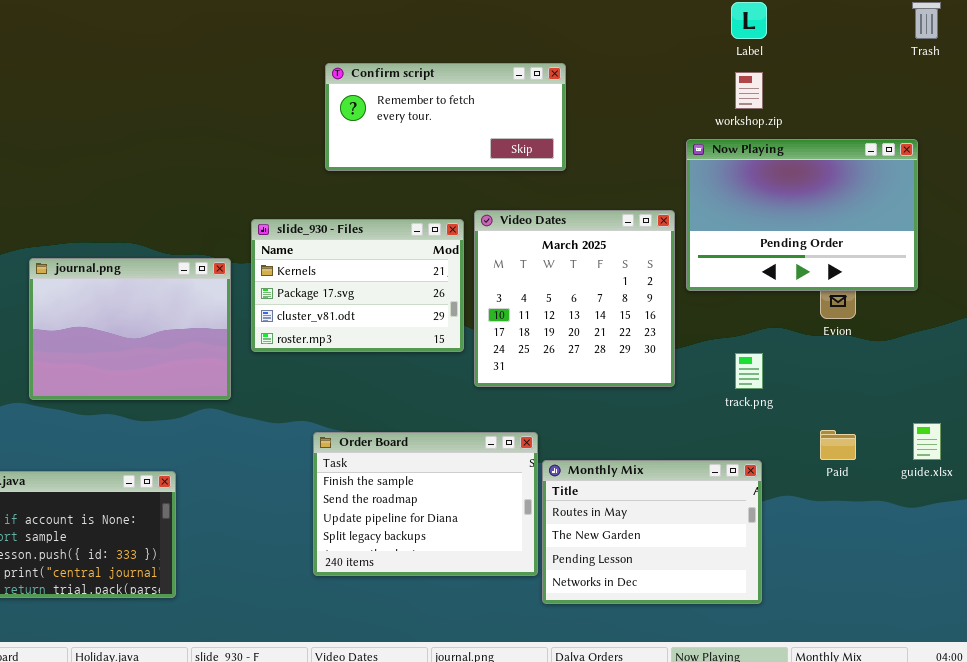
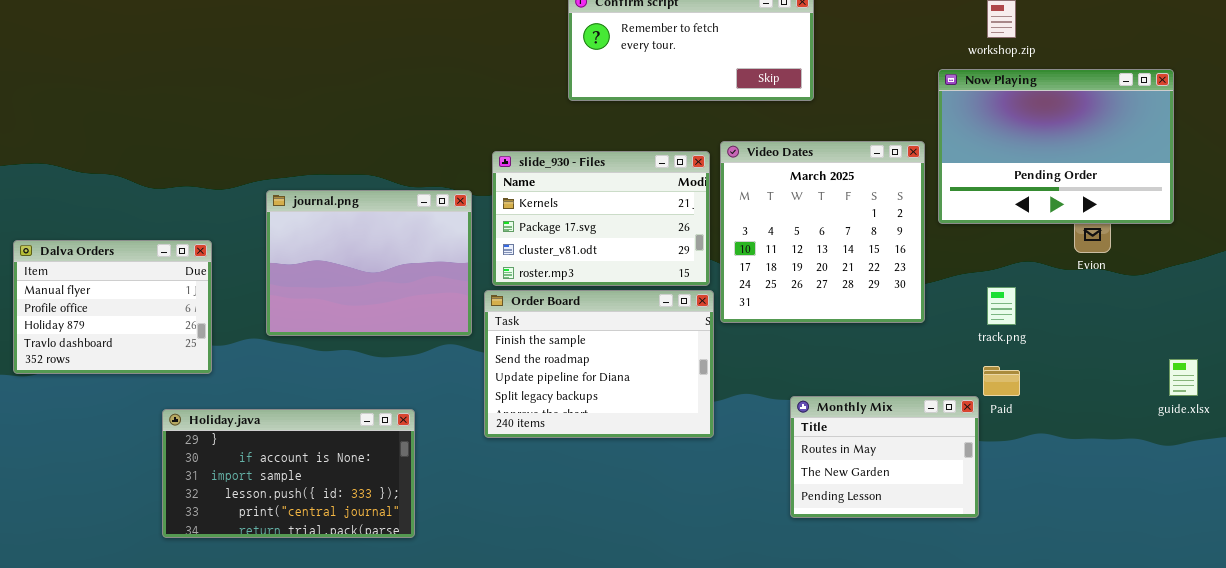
Paid: [820,430,856,460] -> [983,366,1020,396], moved
Order Board: [313,432,538,576] -> [484,290,714,438], moved
Monthly Mix: [542,460,762,604] -> [790,396,979,518], resized

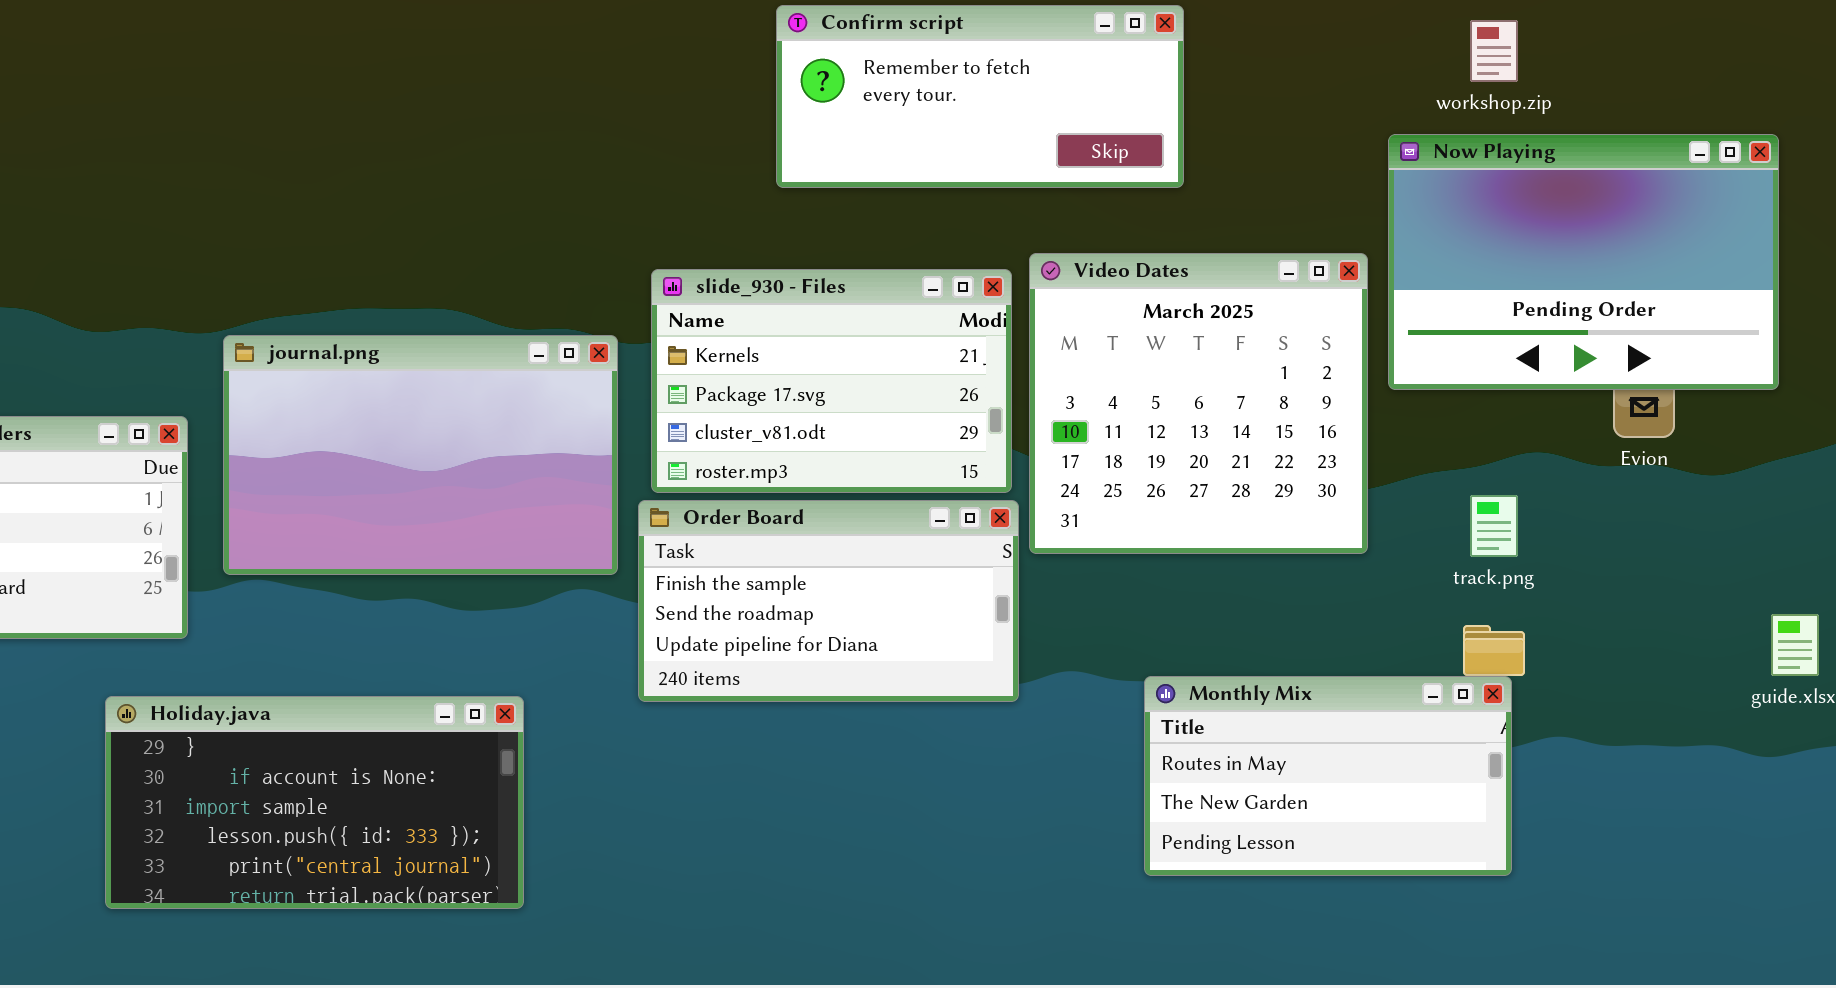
journal.png: [266,190,472,336] -> [223,335,618,575], resized
Order Board: [484,290,714,438] -> [638,500,1019,702], resized
Monthly Mix: [790,396,979,518] -> [1144,676,1512,876], resized

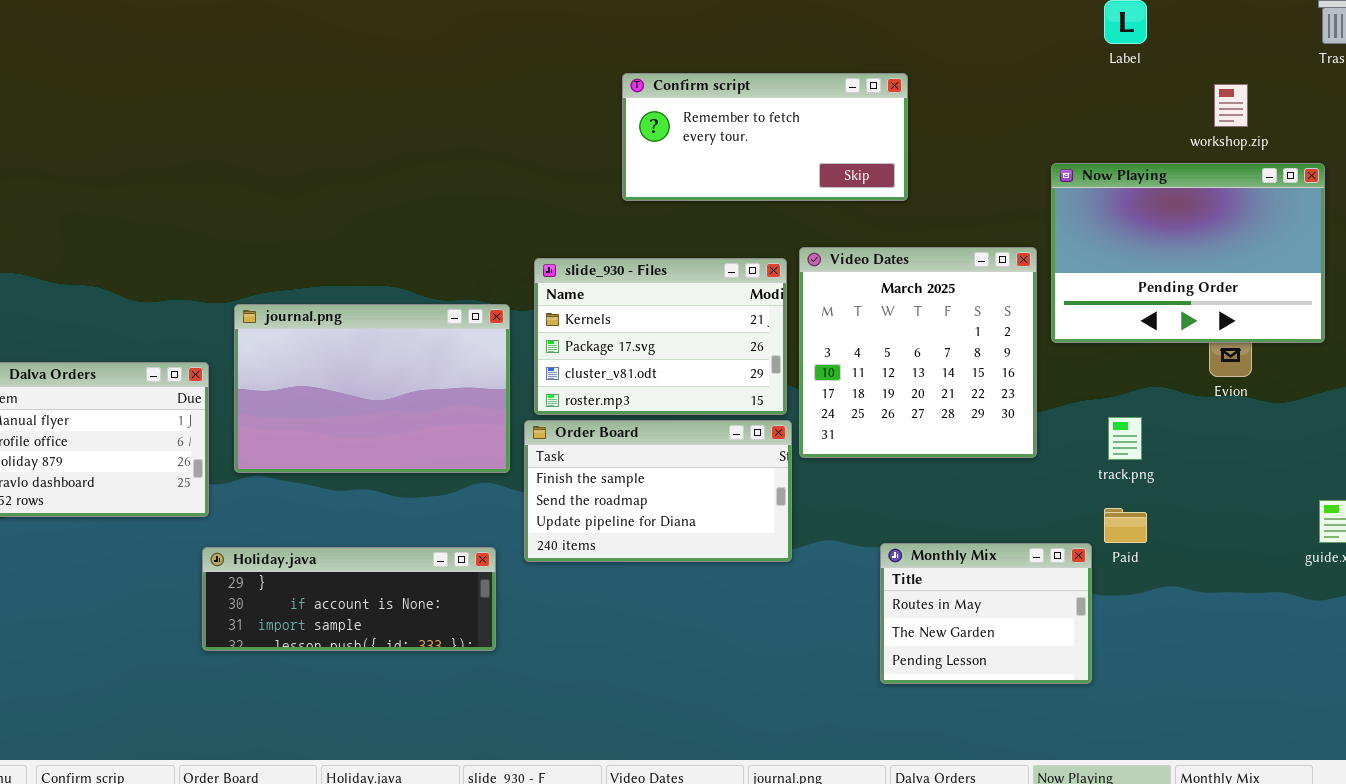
workshop.zip: [1470,20,1518,82] -> [1214,84,1248,127], moved
Monthly Mix: [1144,676,1512,876] -> [880,543,1092,684], resized
Holiday.java: [105,696,524,909] -> [202,547,496,651], moved, resized

